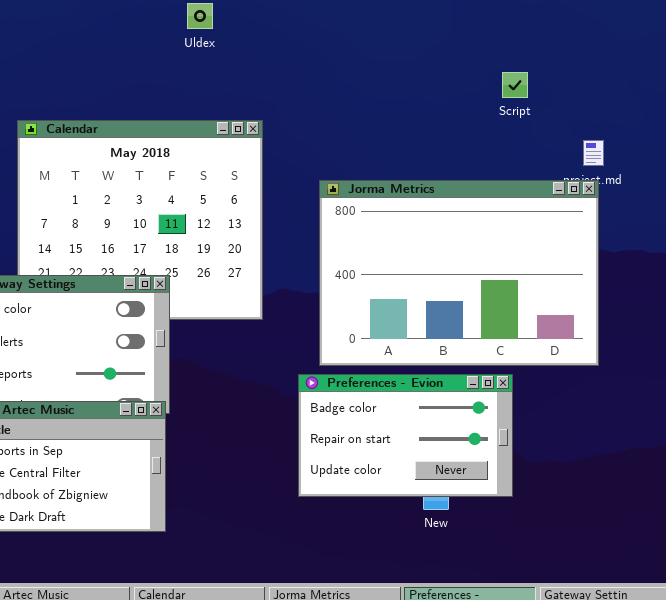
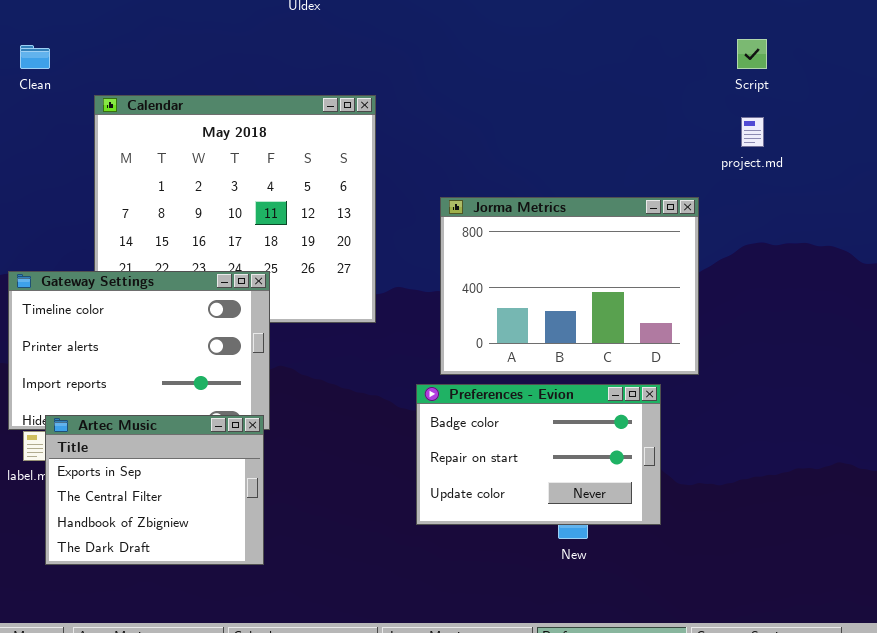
Script: [502,72,528,98] -> [737,39,767,69], moved
Jorma Metrics: [319,180,599,366] -> [440,197,699,375], resized

